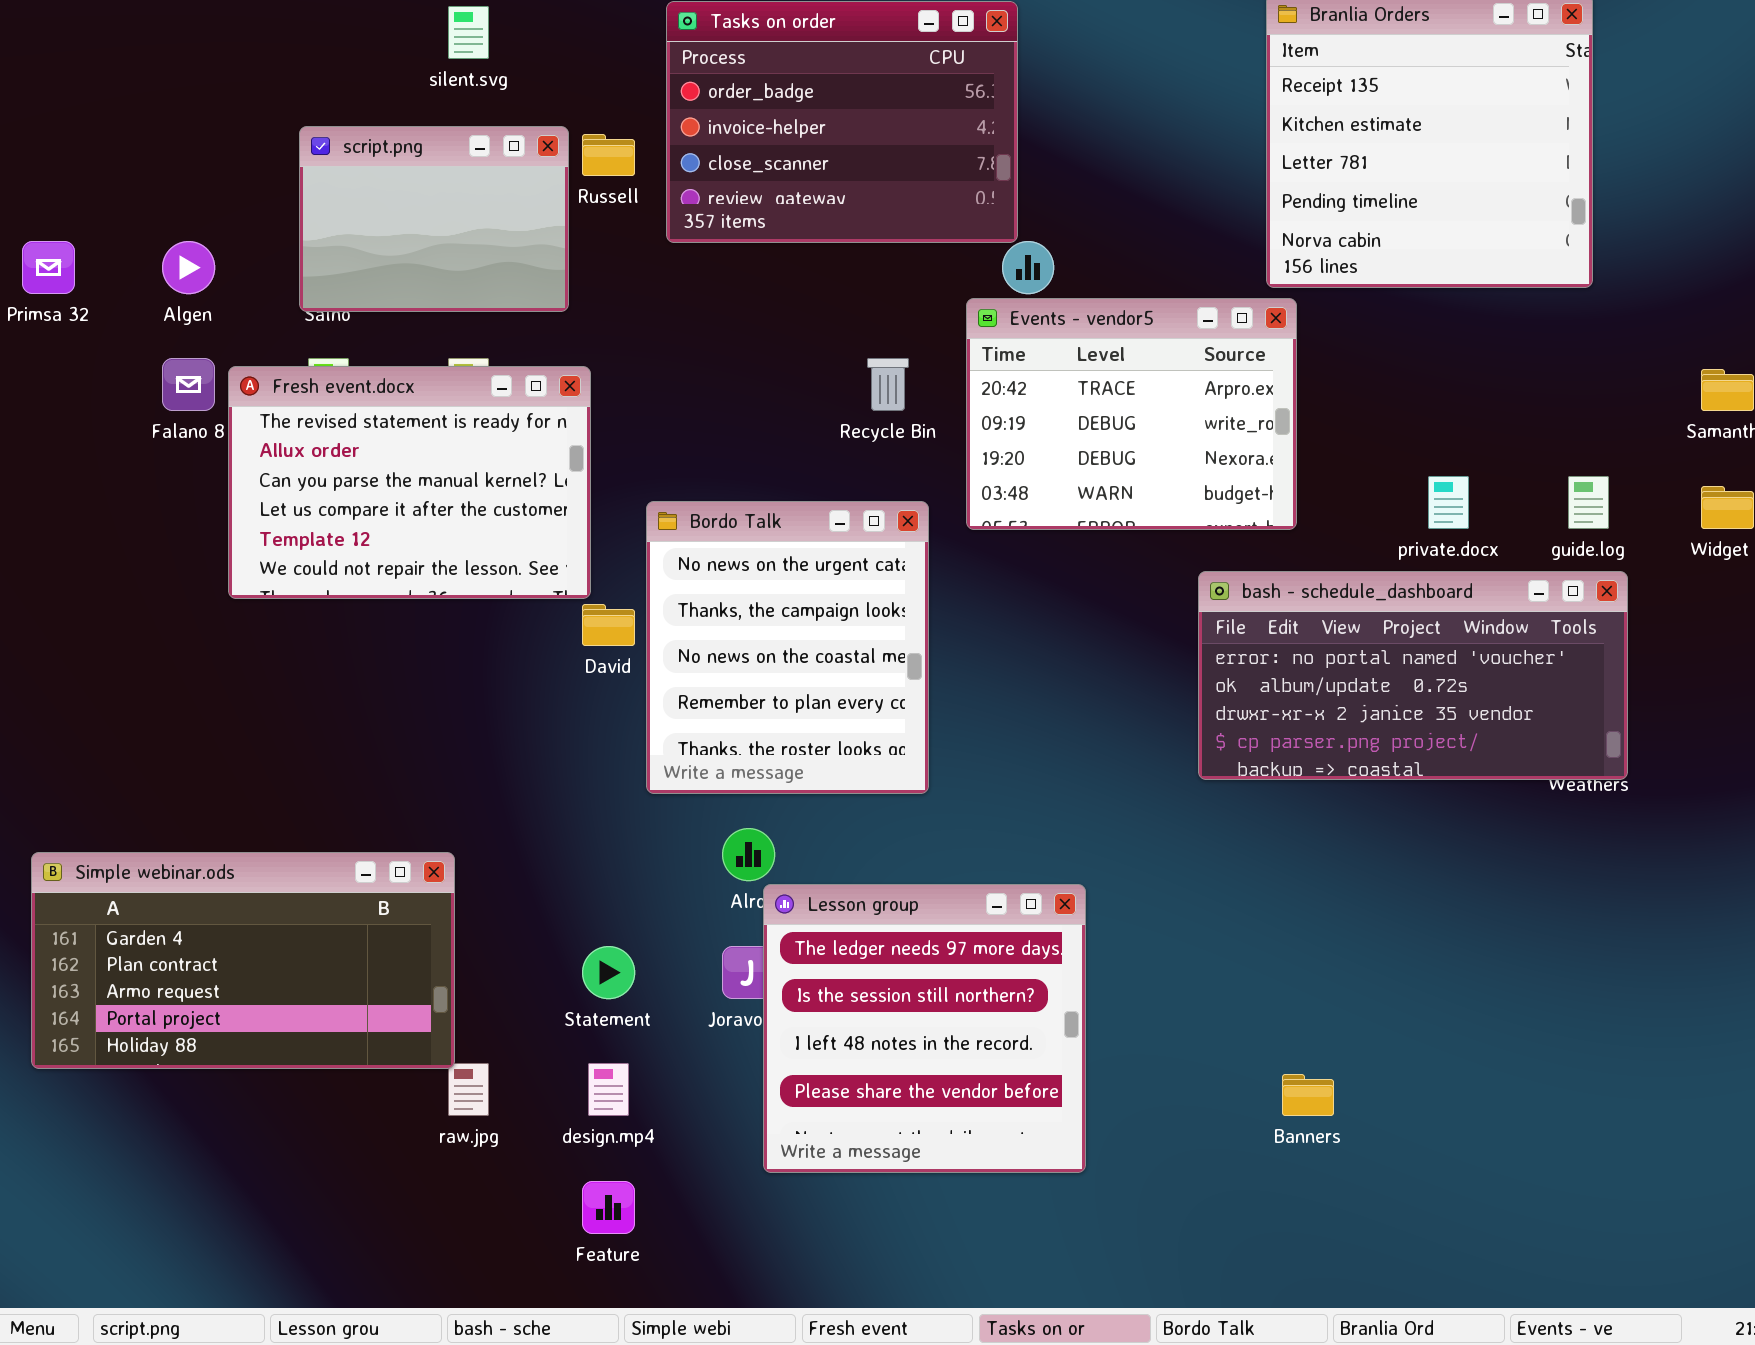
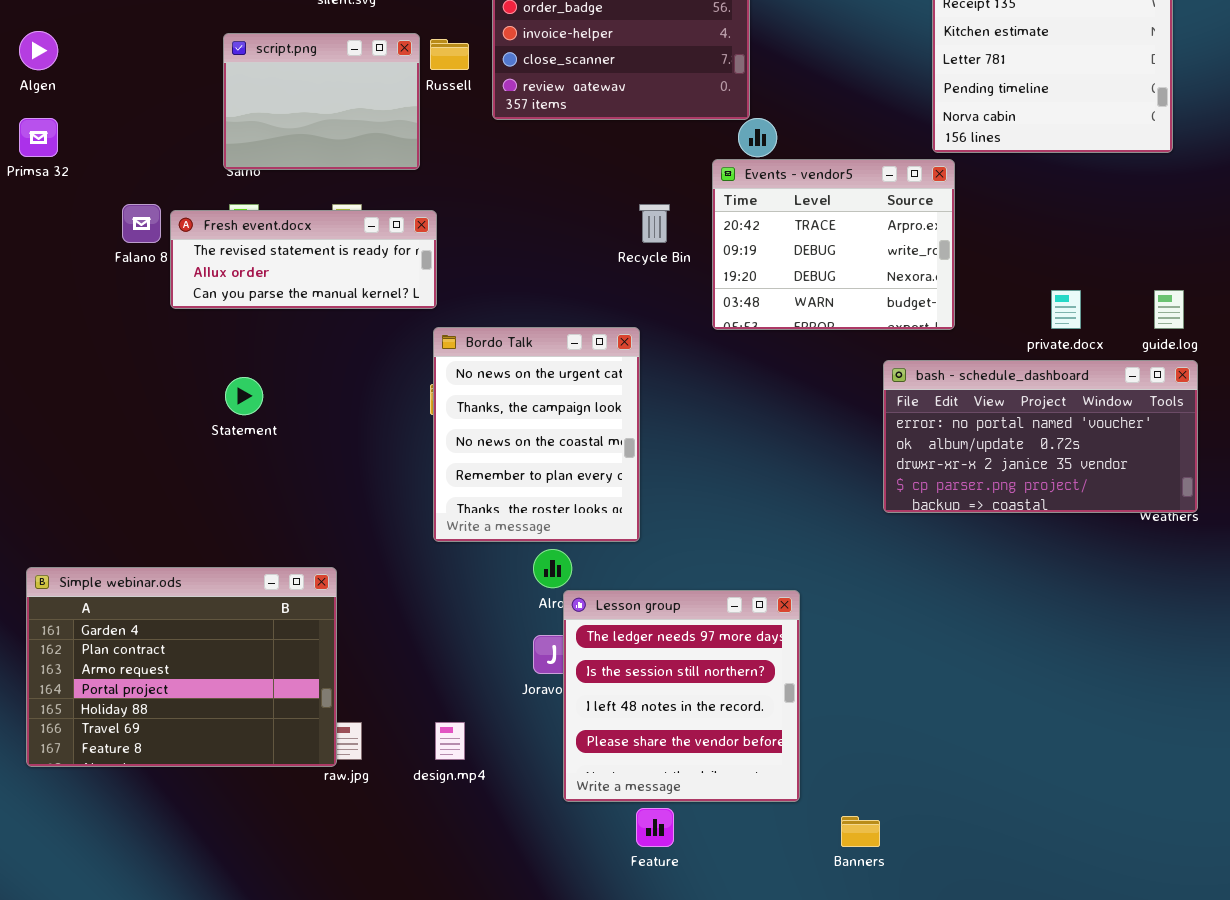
Algen: [162,241,215,294] -> [19,31,58,70], moved
Fresh event.docx: [228,366,591,599] -> [170,210,437,309], resized
Bordo Talk: [646,501,929,794] -> [433,327,640,542], moved
Simple webinar.ods: [31,852,455,1069] -> [26,567,337,767], resized
Statement: [582,946,635,999] -> [225,377,263,415], moved
Banners: [1282,1074,1334,1116] -> [841,816,880,847], moved
Feature: [582,1181,635,1234] -> [636,808,674,847], moved

